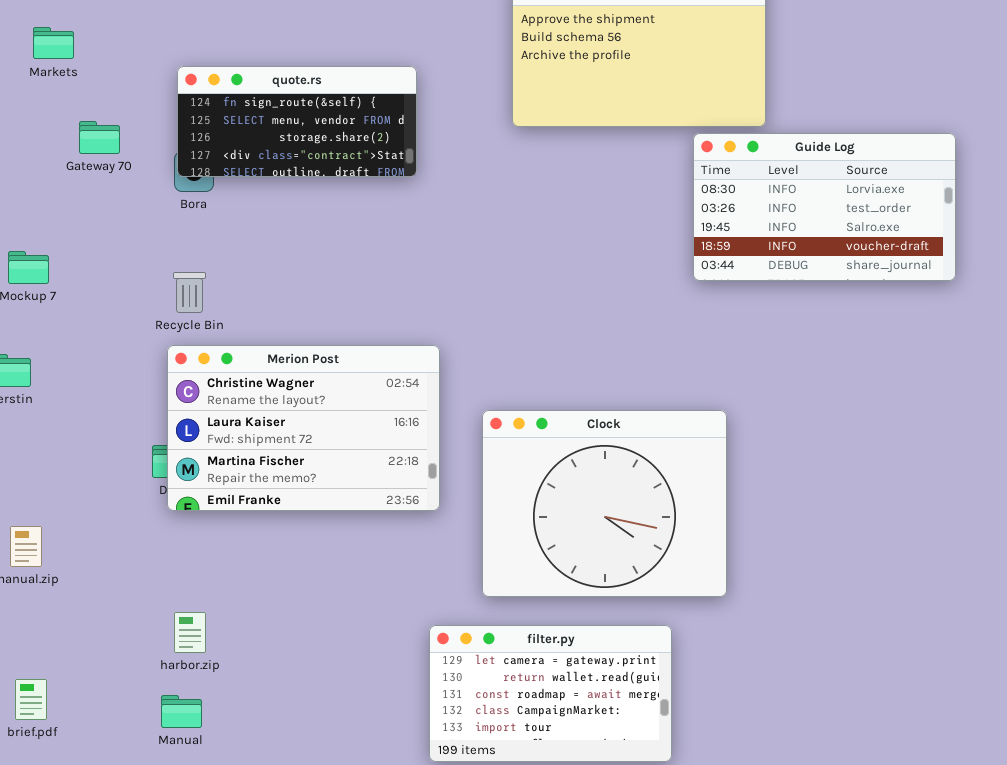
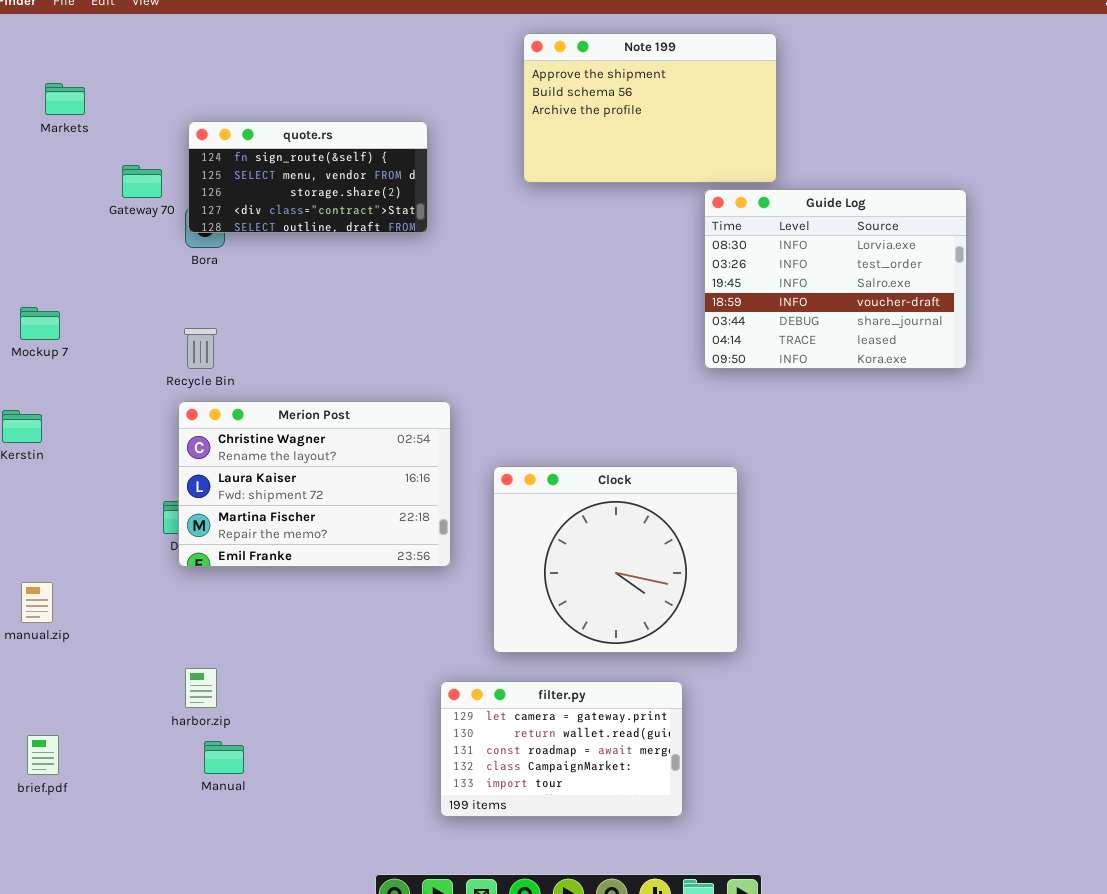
Gateway 70: [79,121,120,154] -> [122,165,162,198], moved
Guide Log: [693,133,956,281] -> [704,189,967,369], resized
Manual: [161,695,202,728] -> [204,741,244,774], moved

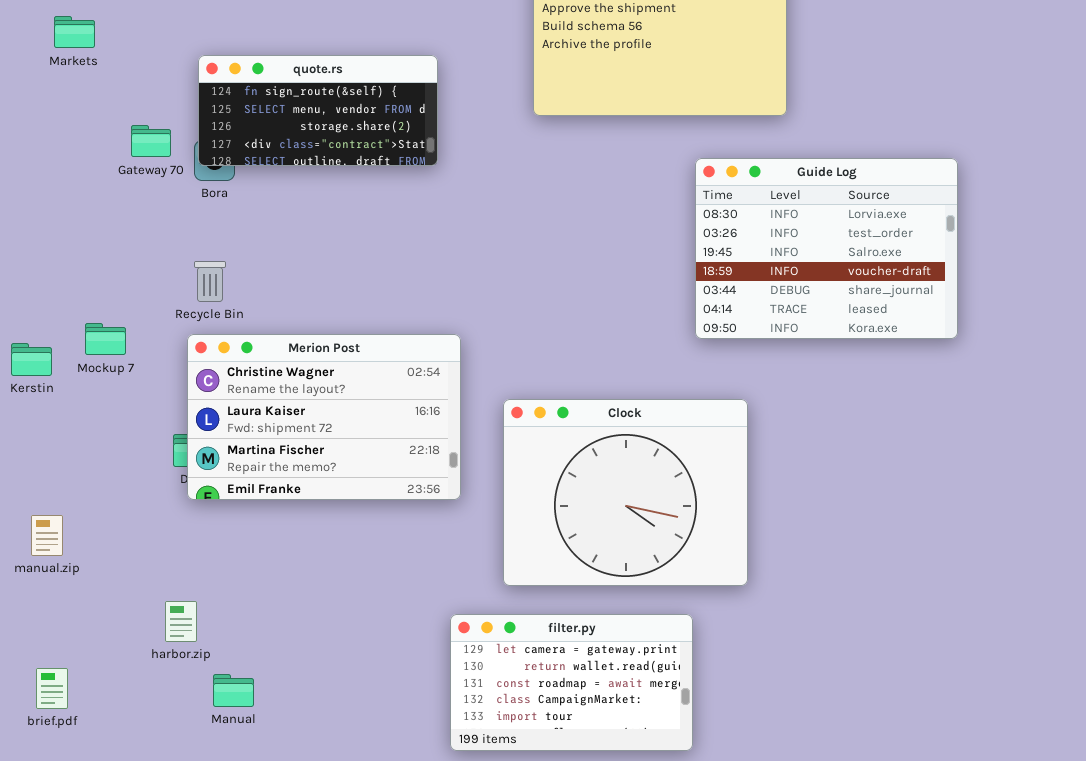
Gateway 70: [122,165,162,198] -> [131,125,171,157], moved
Guide Log: [704,189,967,369] -> [695,158,958,339], moved
Mockup 7: [20,307,60,340] -> [85,323,126,355], moved
harbor.zip: [185,668,217,708] -> [165,601,197,642], moved

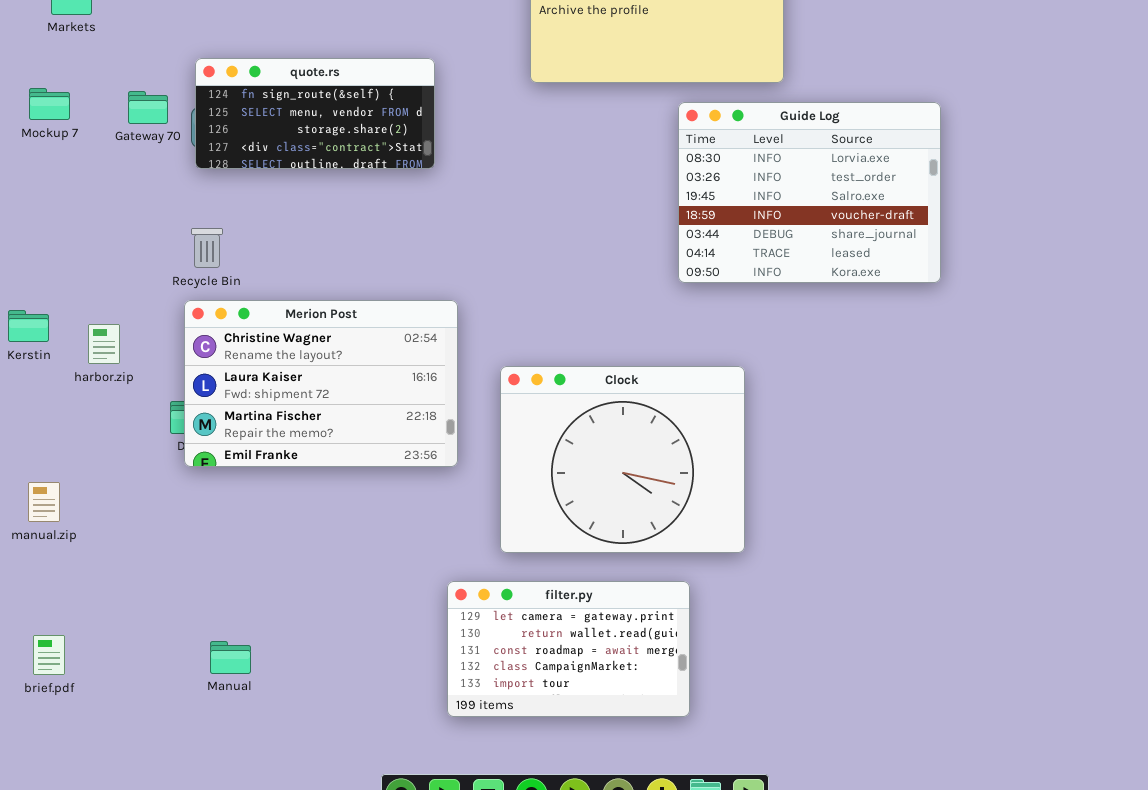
quote.rs: [198,55,438,166] -> [195,58,435,169], moved
Guide Log: [695,158,958,339] -> [678,102,941,283], moved
Mockup 7: [85,323,126,355] -> [29,88,70,120], moved
harbor.zip: [165,601,197,642] -> [88,324,120,364], moved

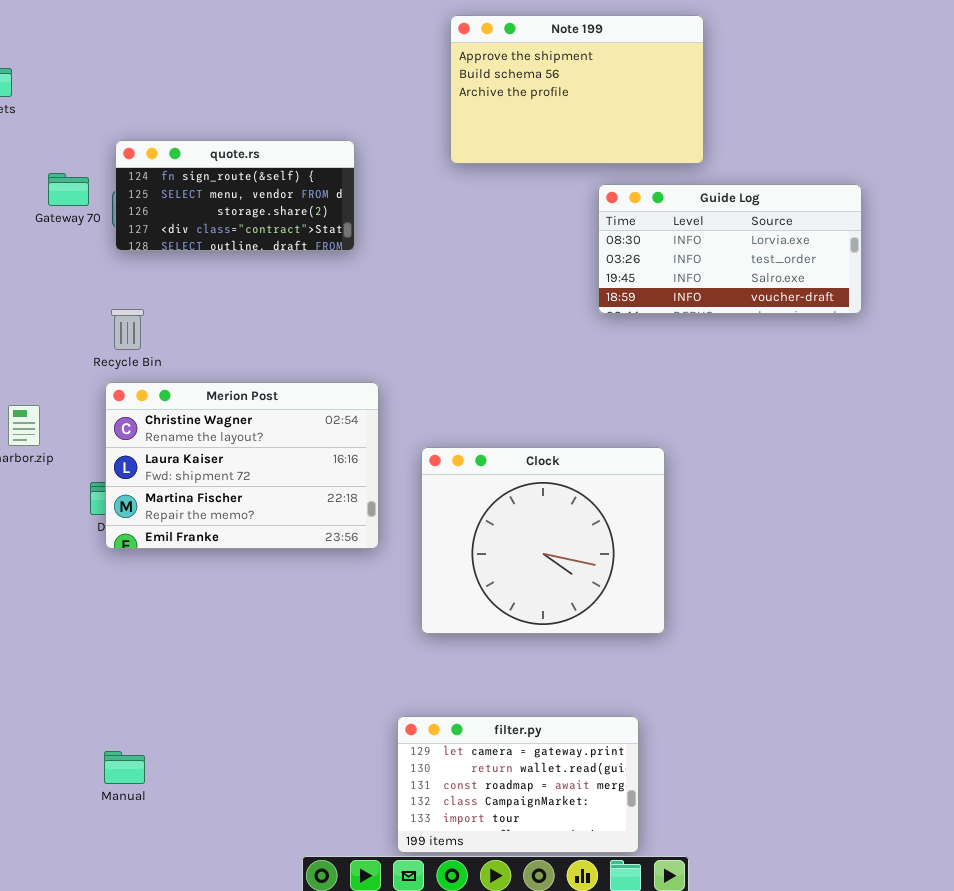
Guide Log: [678,102,941,283] -> [598,184,862,314], resized
filter.py: [447,581,690,717] -> [397,716,639,853], moved
Manual: [210,641,251,674] -> [104,751,145,784], moved

